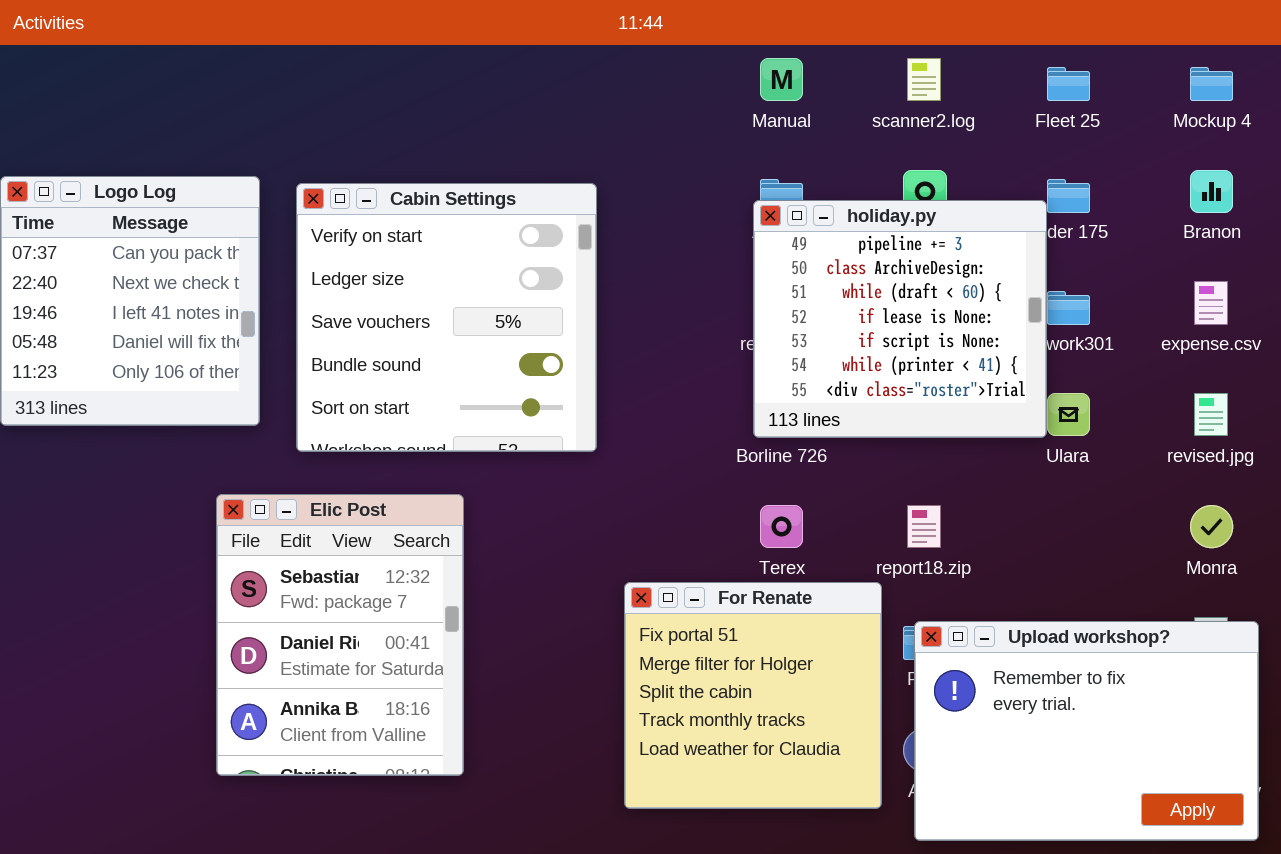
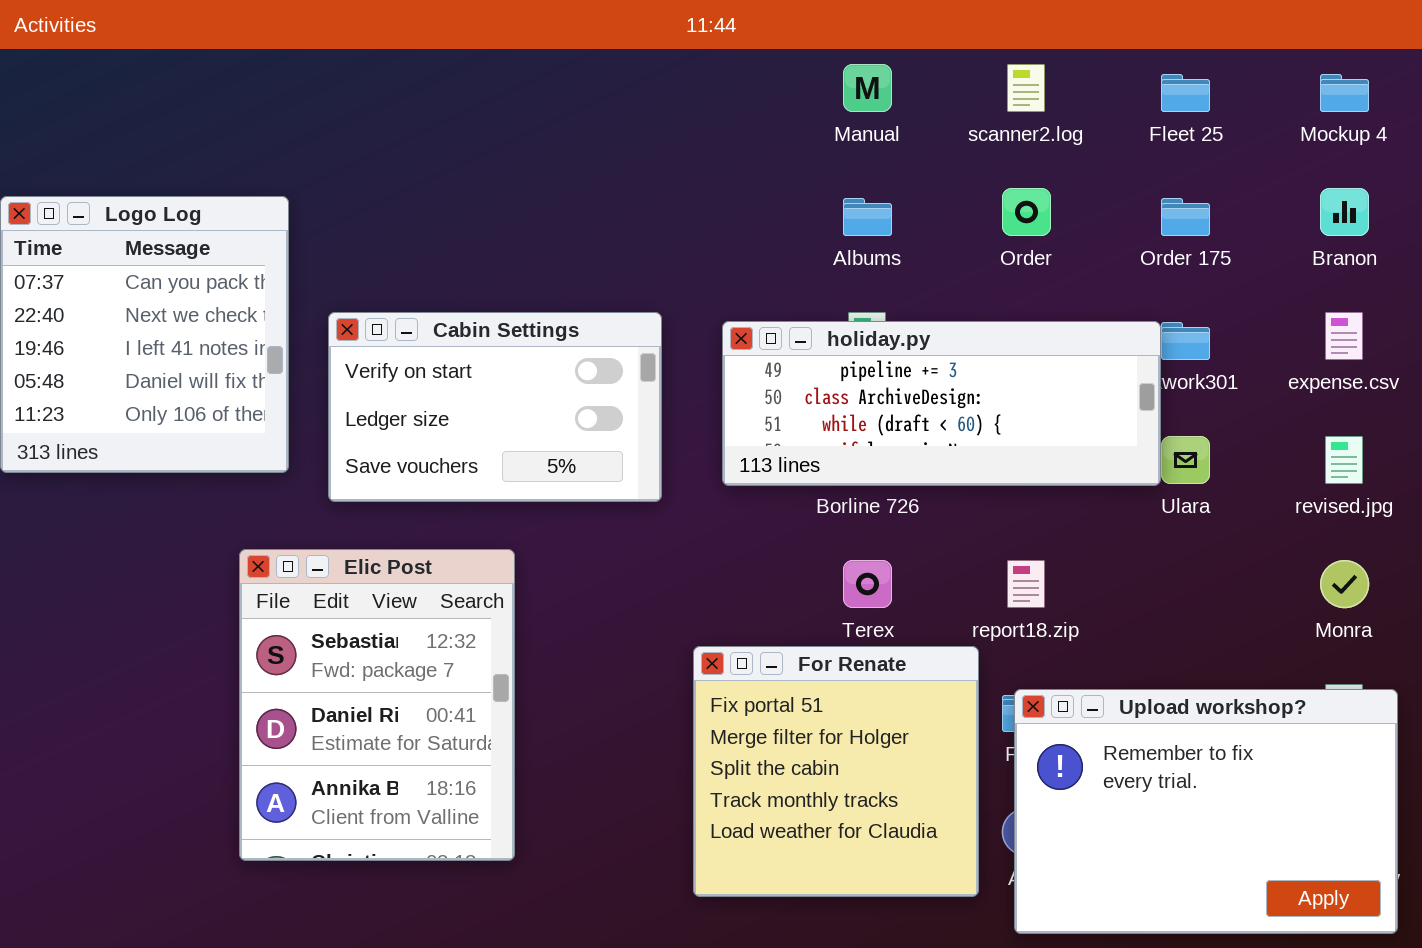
Cabin Settings: [296,183,597,452] -> [328,312,662,502], resized
holiday.py: [753,200,1047,438] -> [722,321,1161,486], resized

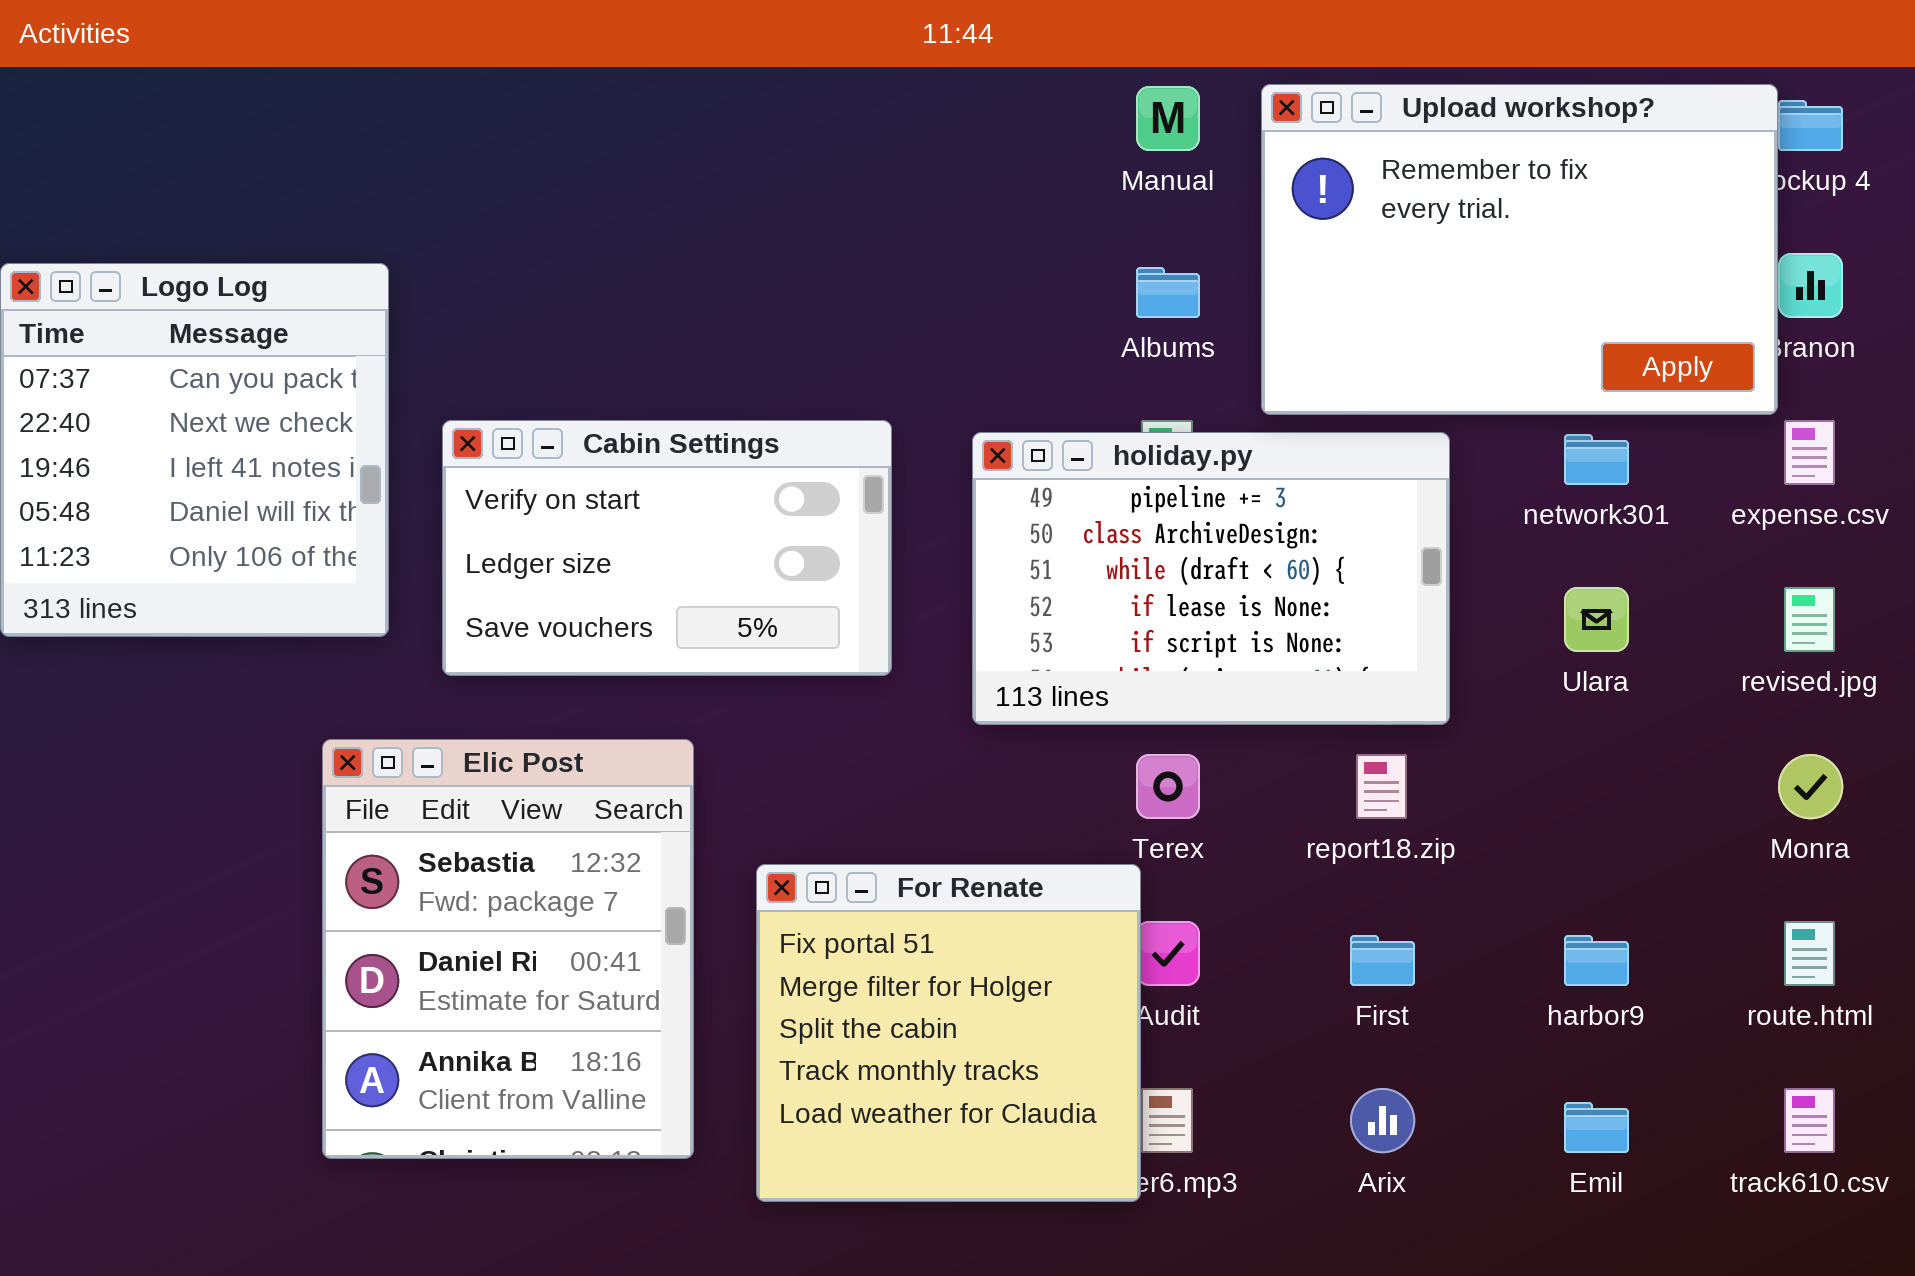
holiday.py: [722,321,1161,486] -> [972,432,1450,725], resized
For Renate: [693,646,979,897] -> [756,864,1141,1202], moved
Upload workshop?: [1014,689,1398,934] -> [1261,84,1778,415], moved

